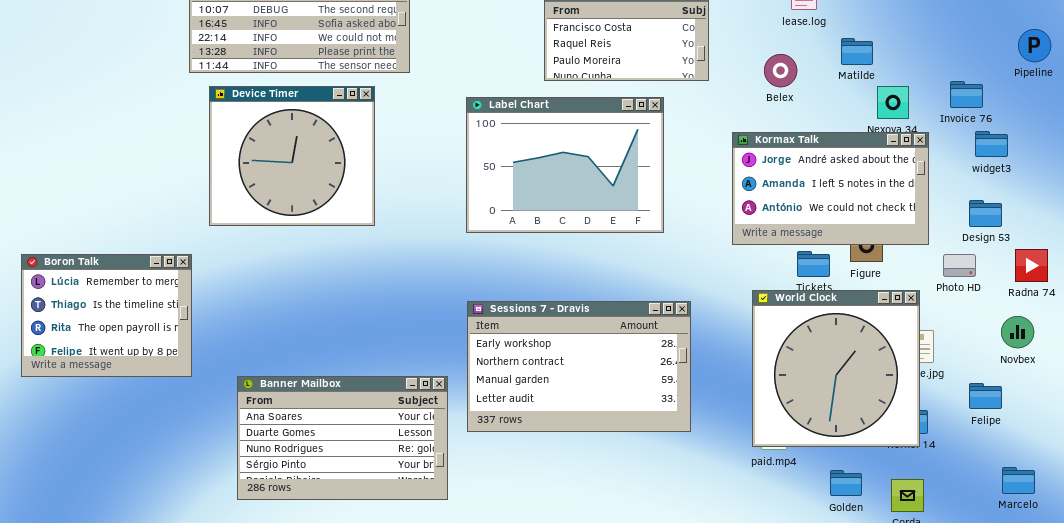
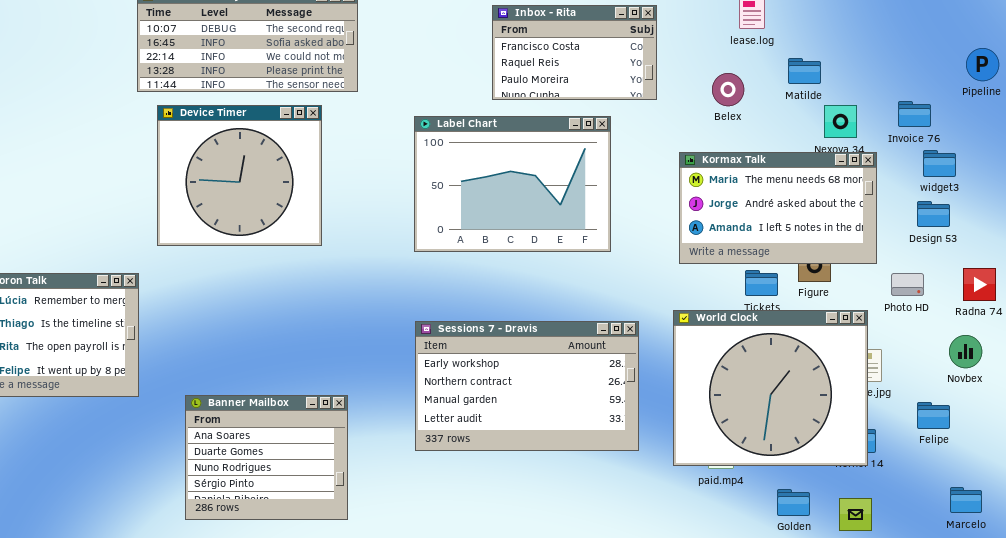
Kormax Talk: [732,132,929,245] -> [679,152,877,264], scrolled up 1 row
Design 53: [969,200,1002,227] -> [917,201,950,227], moved
World Clock: [752,290,920,447] -> [673,310,868,466], resized
Banner Mailbox: [237,376,448,500] -> [185,395,348,520], resized

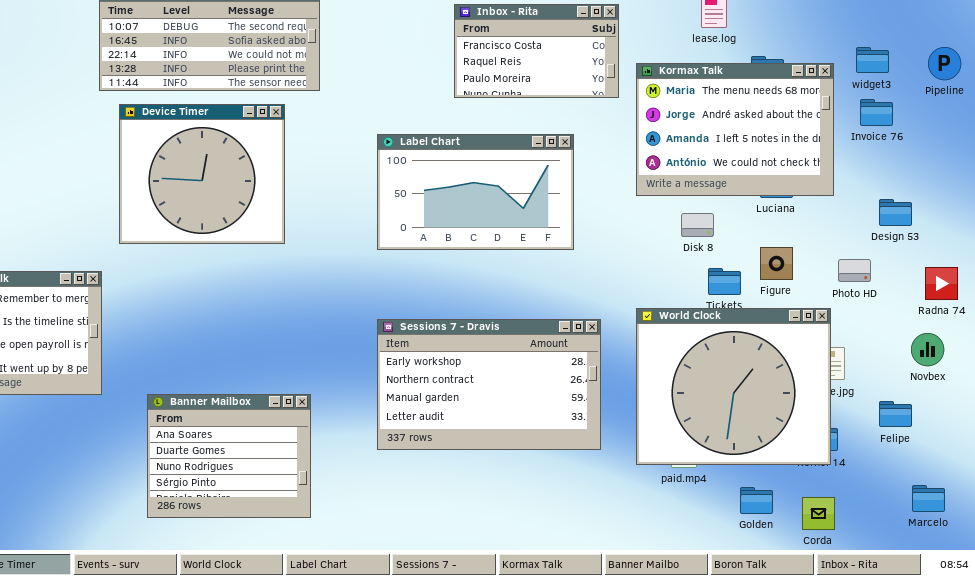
Label Chart: [414,116,611,252] -> [377,134,574,250], resized
widget3: [923,150,956,177] -> [856,47,889,73], moved
Kormax Talk: [679,152,877,264] -> [636,63,834,196], moved, resized
Photo HD: [891,273,924,296] -> [838,259,871,282], moved

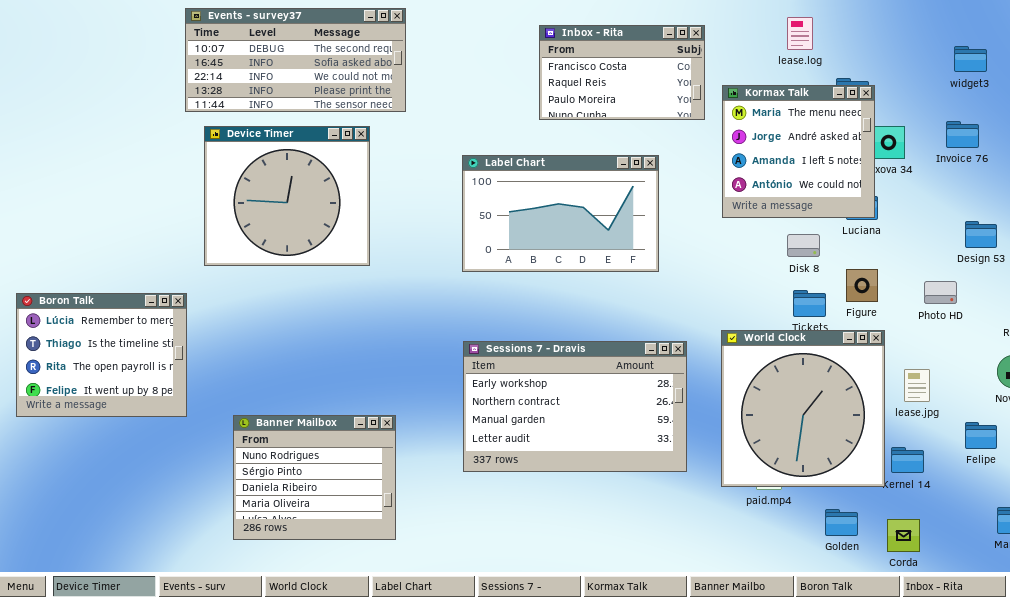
widget3: [856,47,889,73] -> [954,46,987,72], moved
Kormax Talk: [636,63,834,196] -> [722,85,875,218], resized
Disk 8: [681,213,714,237] -> [787,234,820,257], moved
World Clock: [636,308,831,465] -> [721,330,885,487], resized
Banner Mailbox: [147,394,311,518] -> [233,415,396,540], scrolled down 2 rows

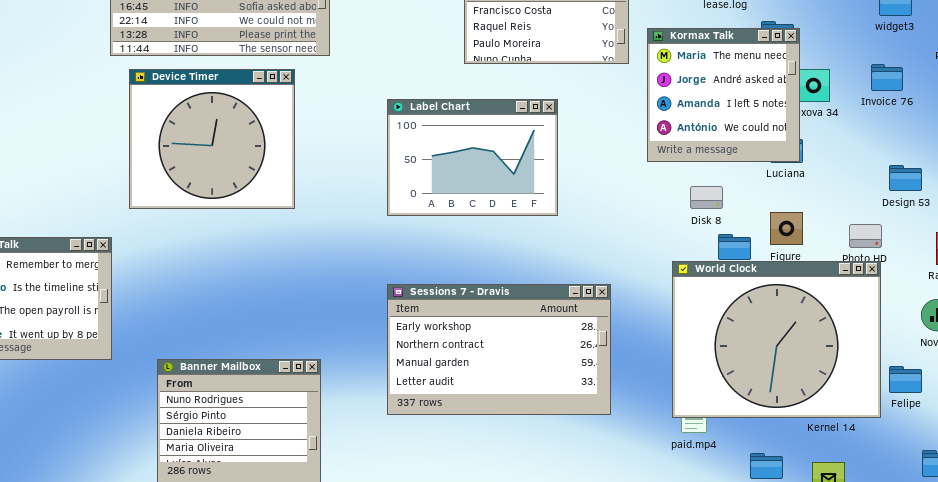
Label Chart: [462,155,659,272] -> [387,99,558,216], resized
Disk 8: [787,234,820,257] -> [690,186,723,209], moved
World Clock: [721,330,885,487] -> [672,261,881,418], moved, resized

